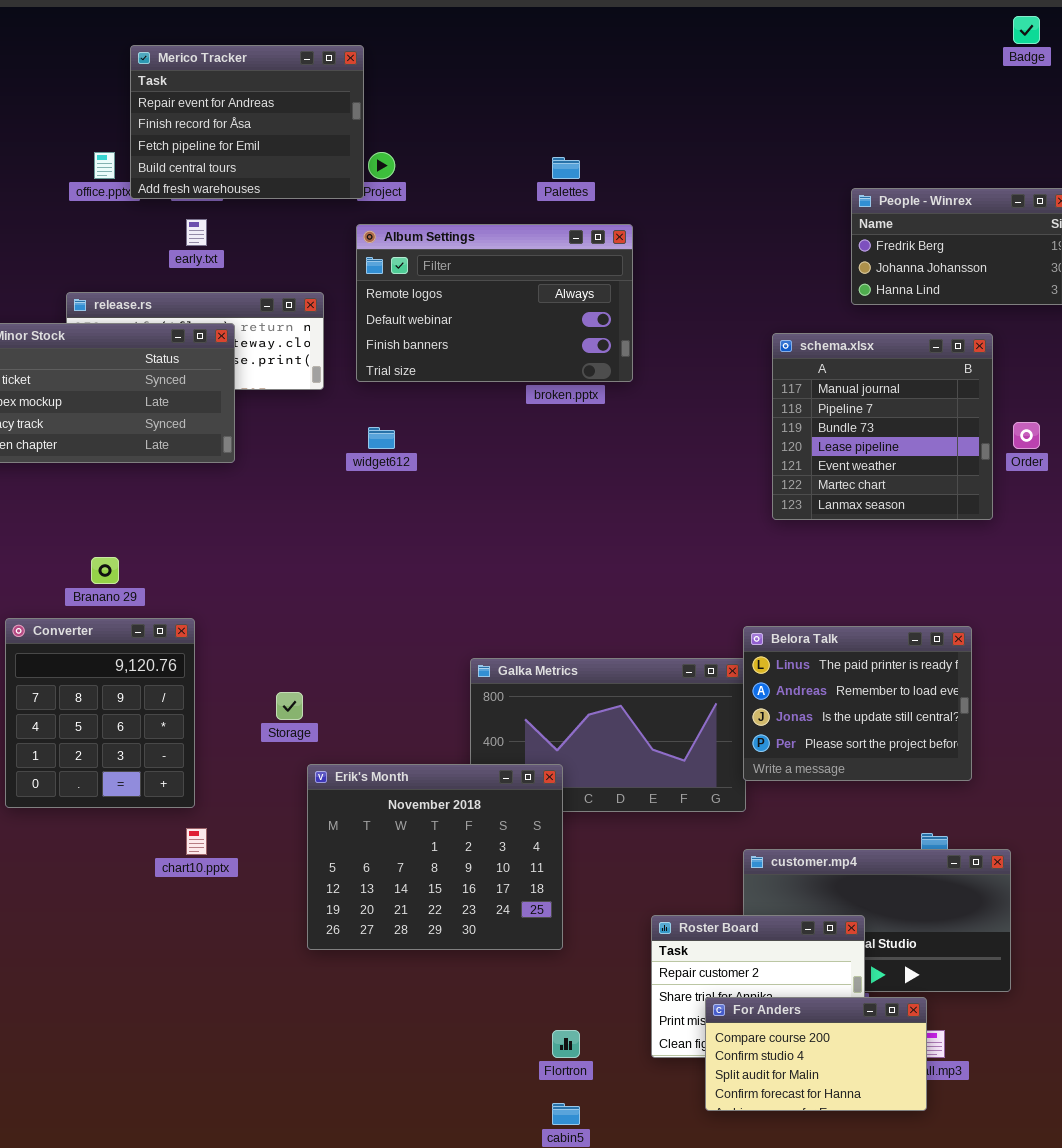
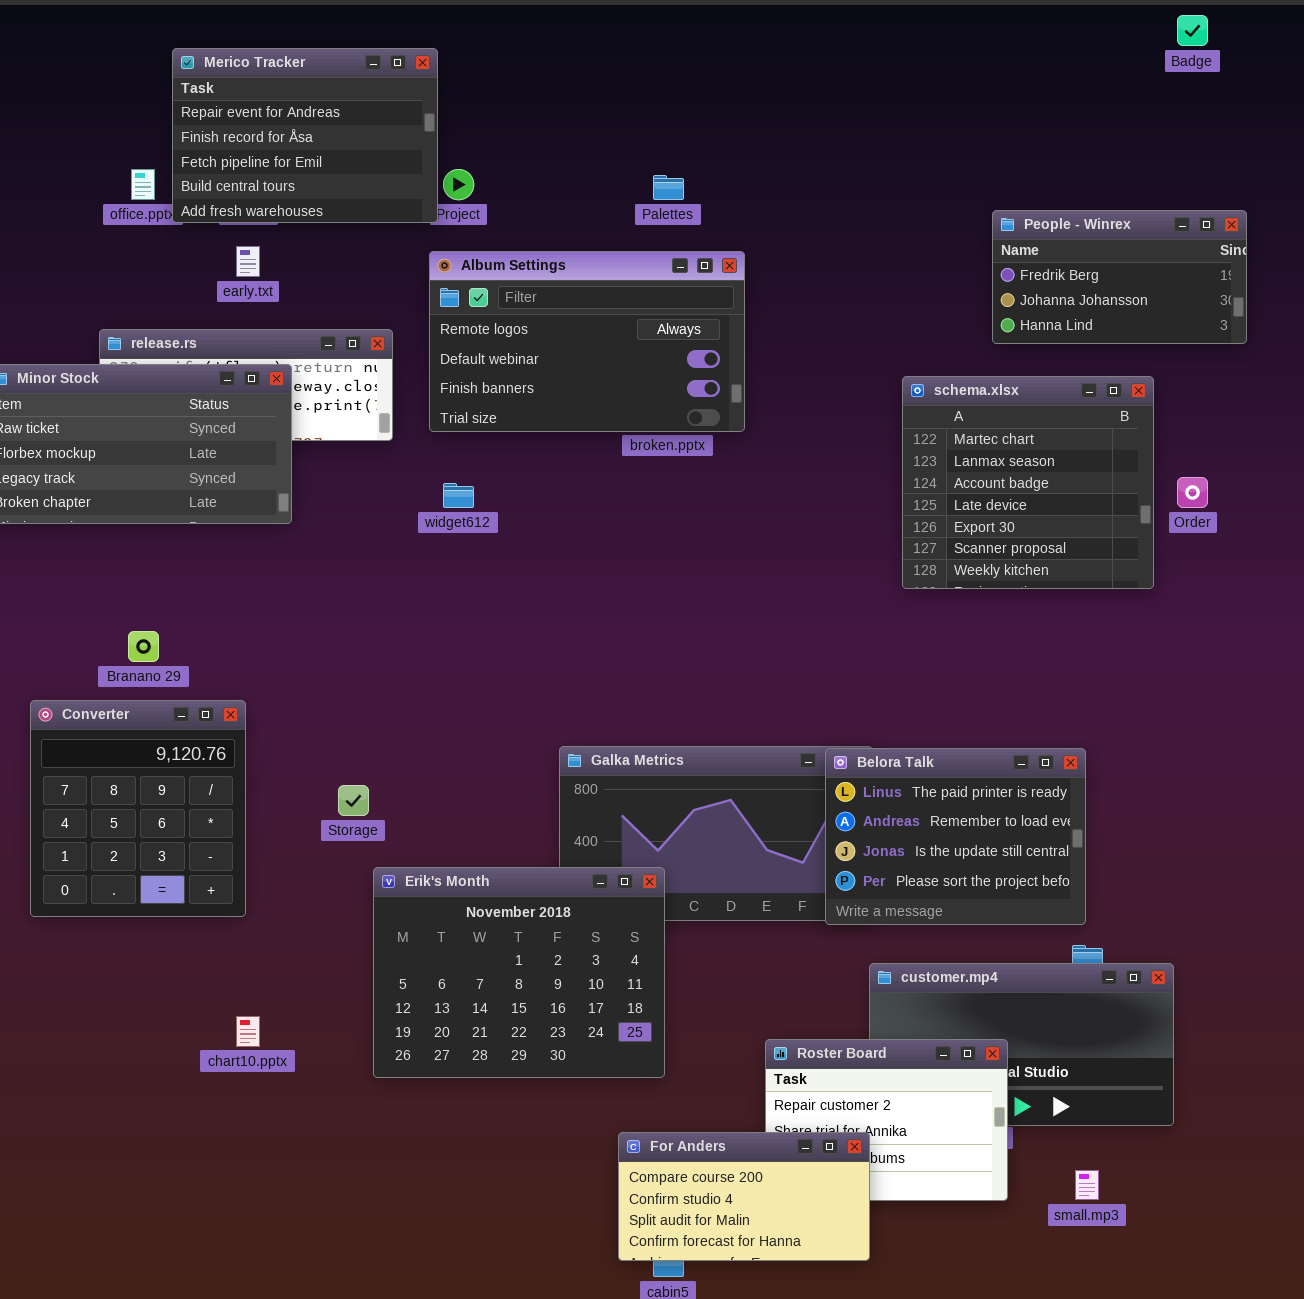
schema.xlsx: [772,333,993,520] -> [902,376,1154,589], scrolled down 5 rows
Belora Talk: [743,626,972,781] -> [825,748,1086,925], moved
chart10.pptx: [186,828,207,855] -> [236,1016,260,1047], moved
For Anders: [705,997,927,1111] -> [618,1132,870,1261], moved

